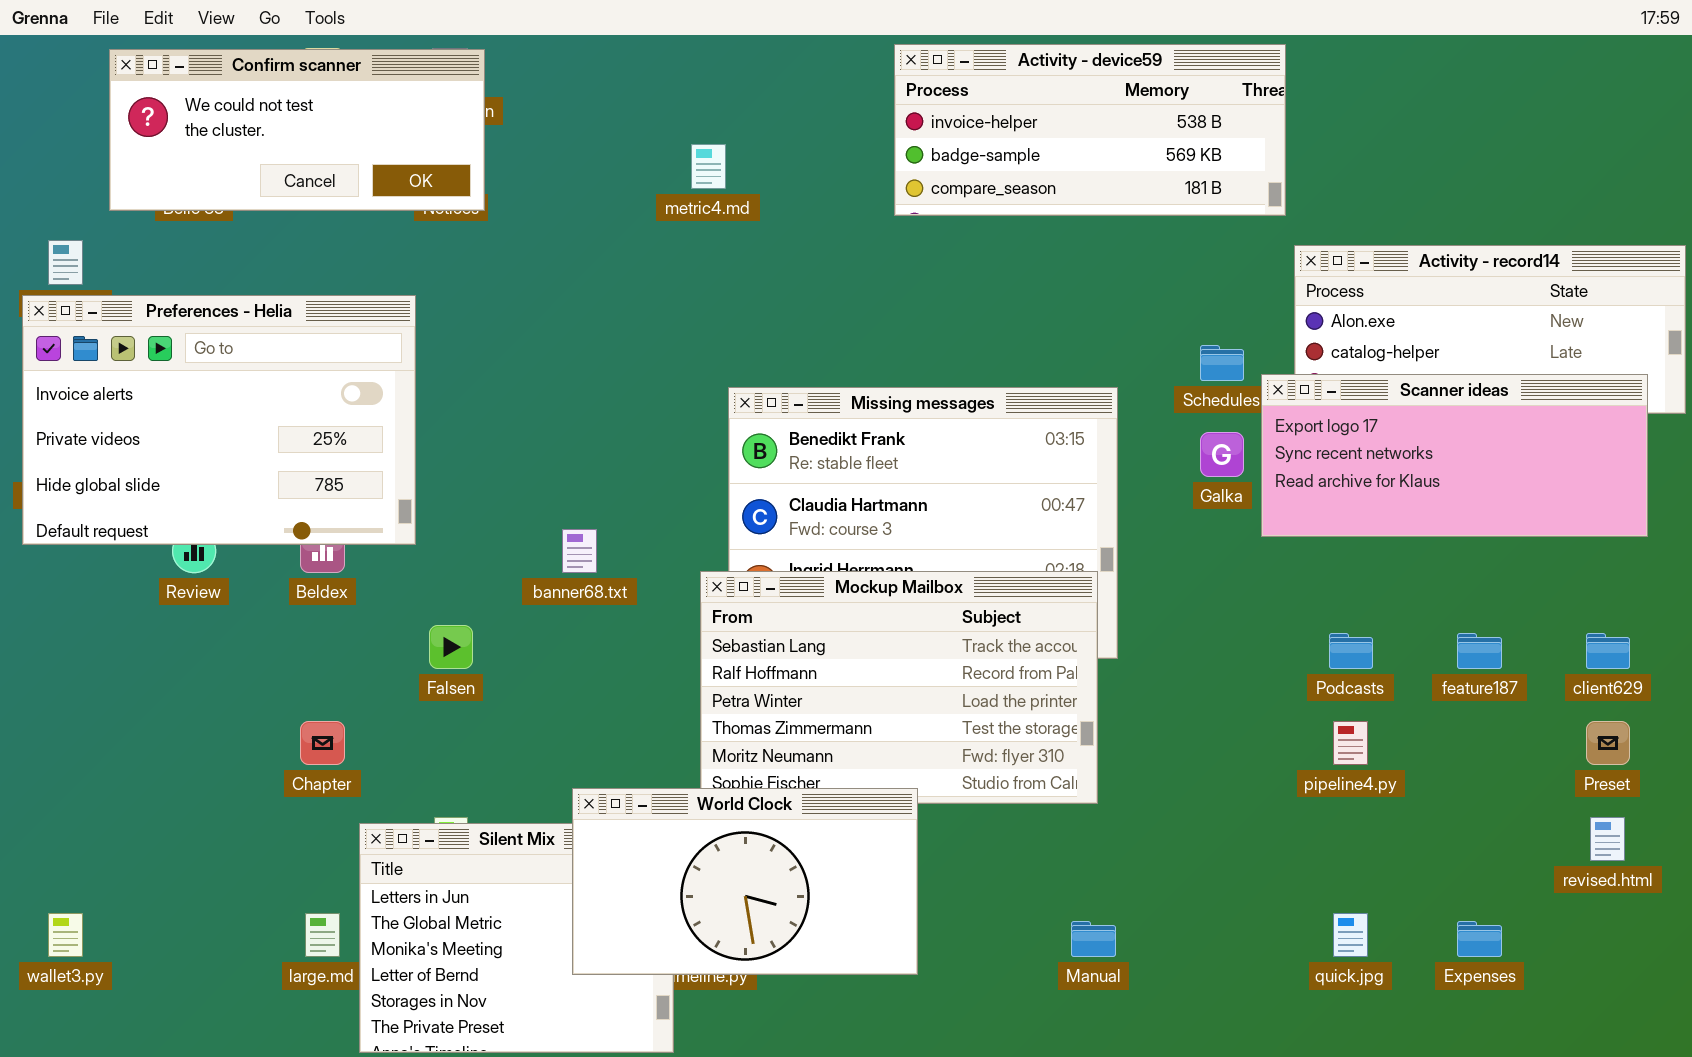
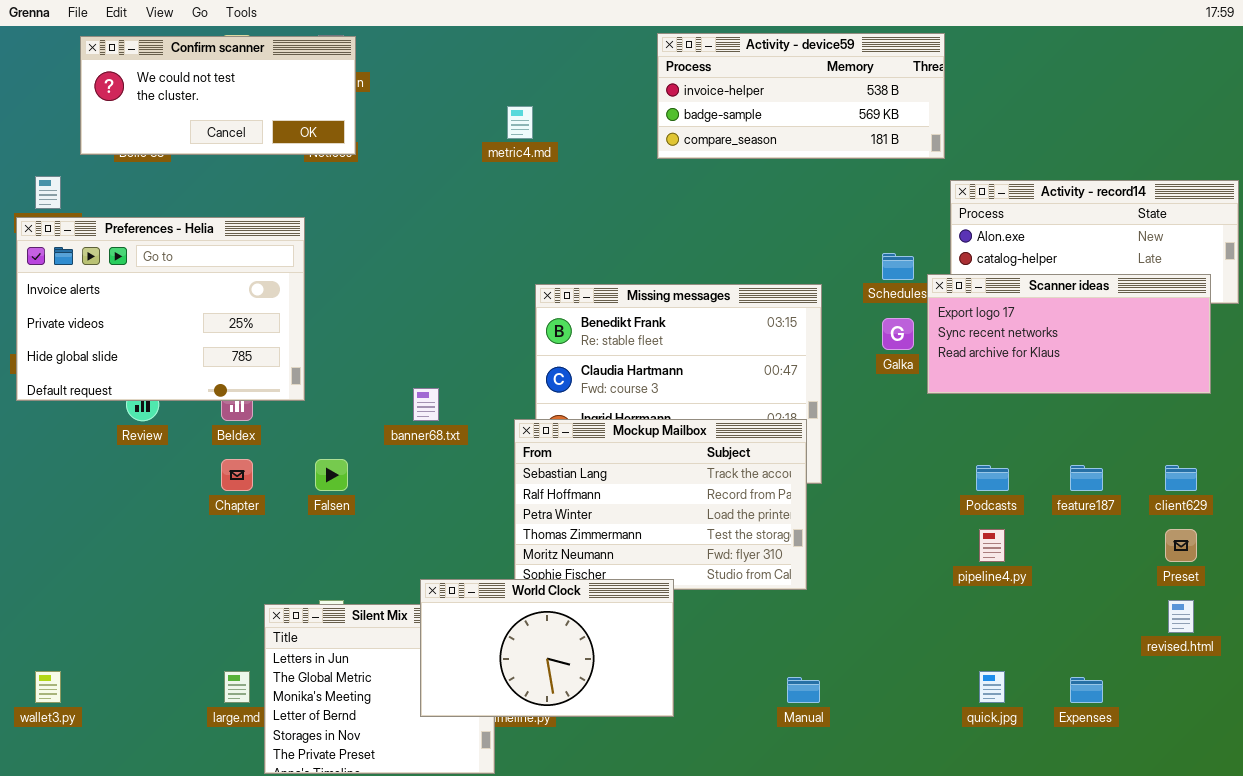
Chapter: [300,721,345,765] -> [221,459,253,491], moved

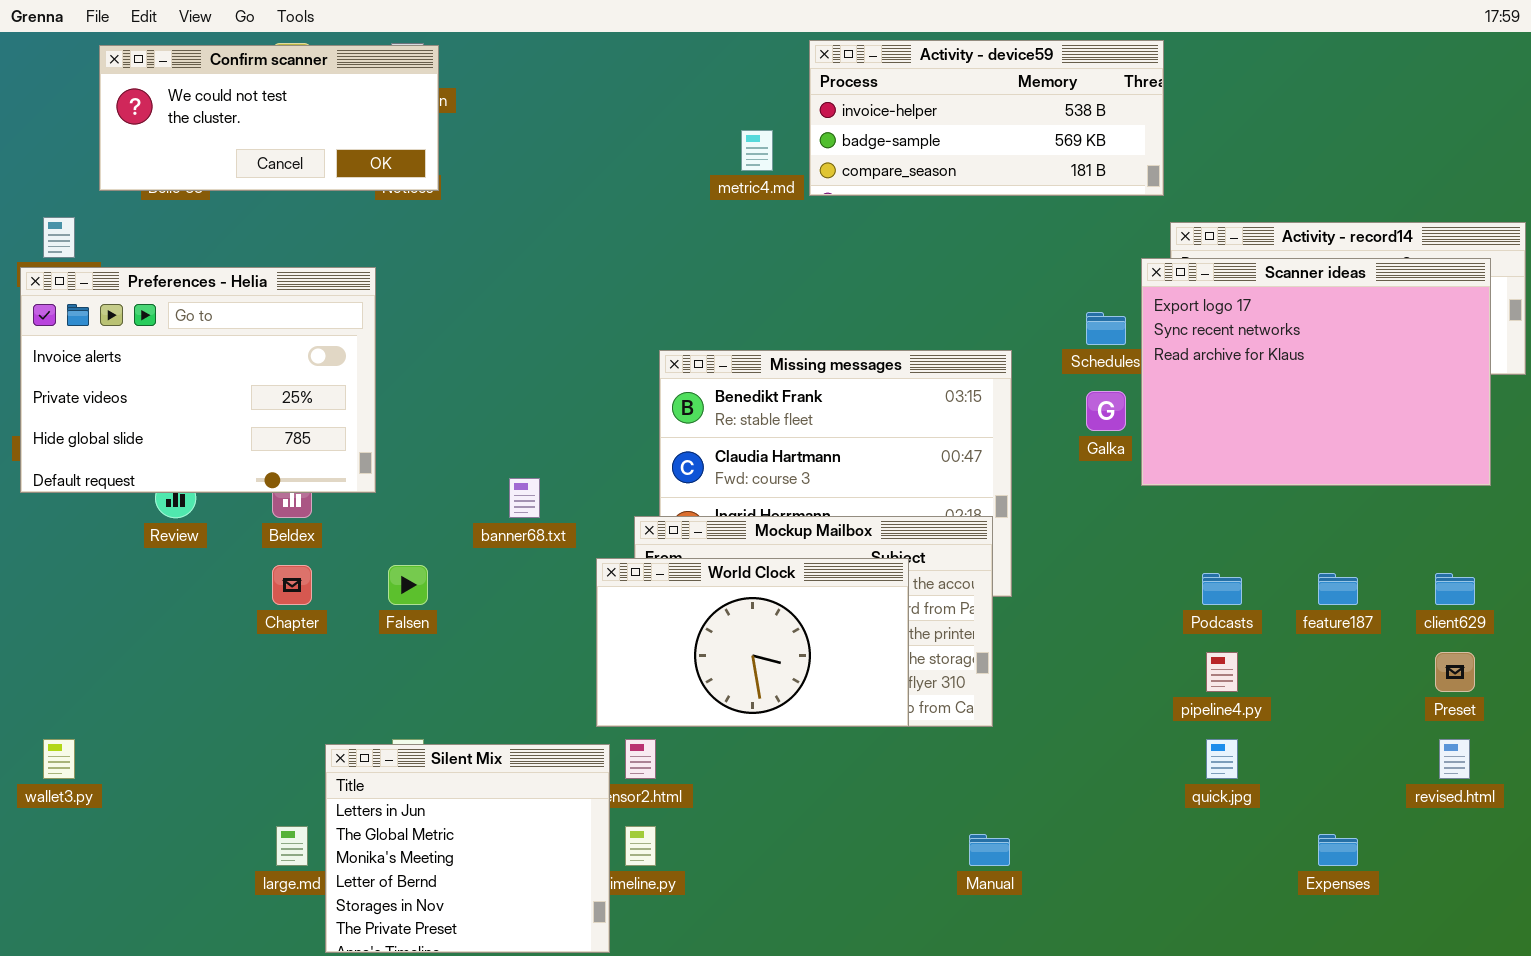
metric4.md: [507,106,533,139] -> [741,130,773,171], moved
Scanner ideas: [927,274,1211,394] -> [1141,258,1491,486], resized
World Clock: [420,579,674,717] -> [596,558,909,727], moved
wallet3.py: [35,671,61,703] -> [43,739,75,779], moved
quick.jpg: [979,671,1005,703] -> [1206,739,1238,779], moved

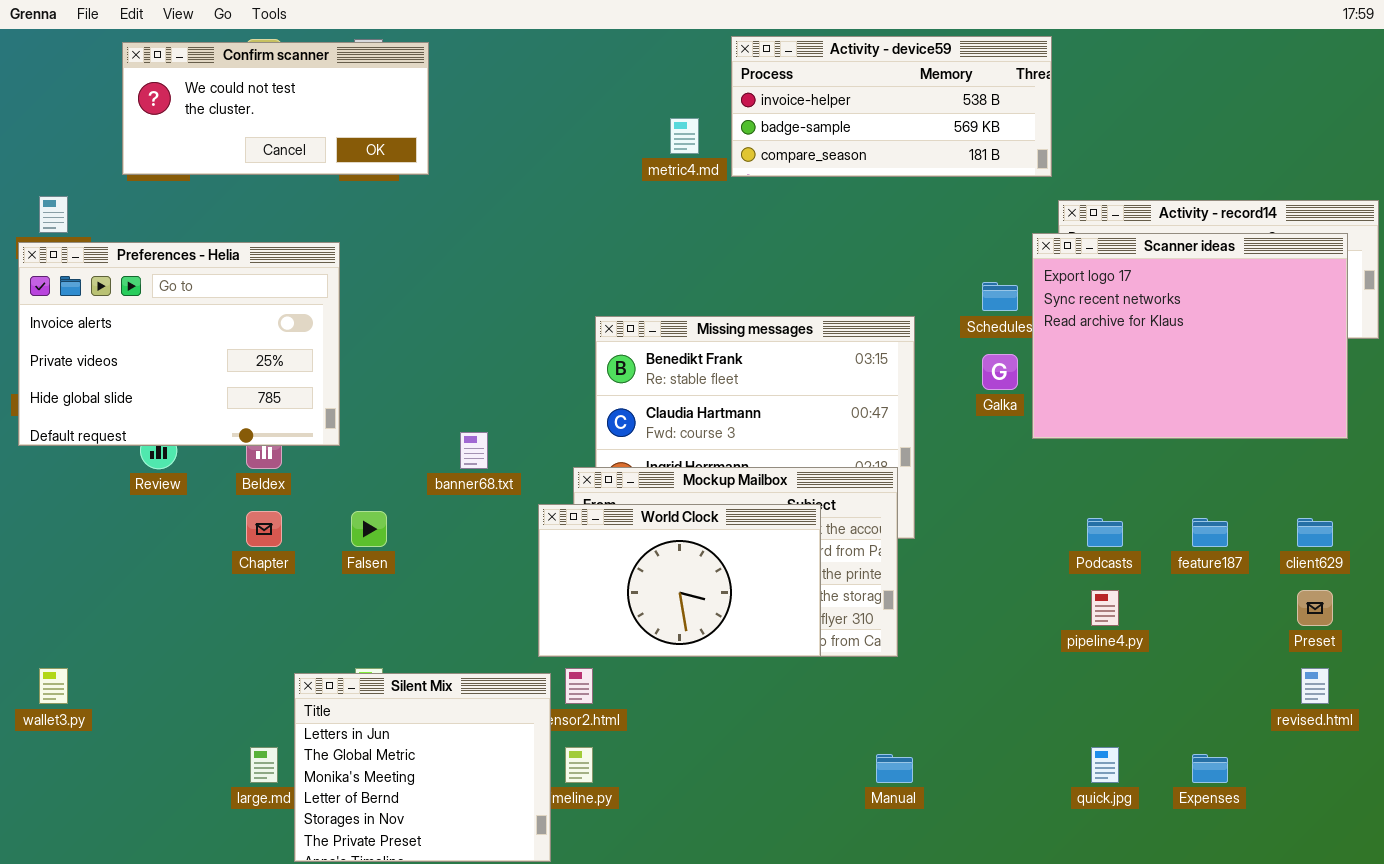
Confirm scanner: [99,45,439,191] -> [122,42,429,175], moved
quick.jpg: [1206,739,1238,779] -> [1091,747,1119,783], moved

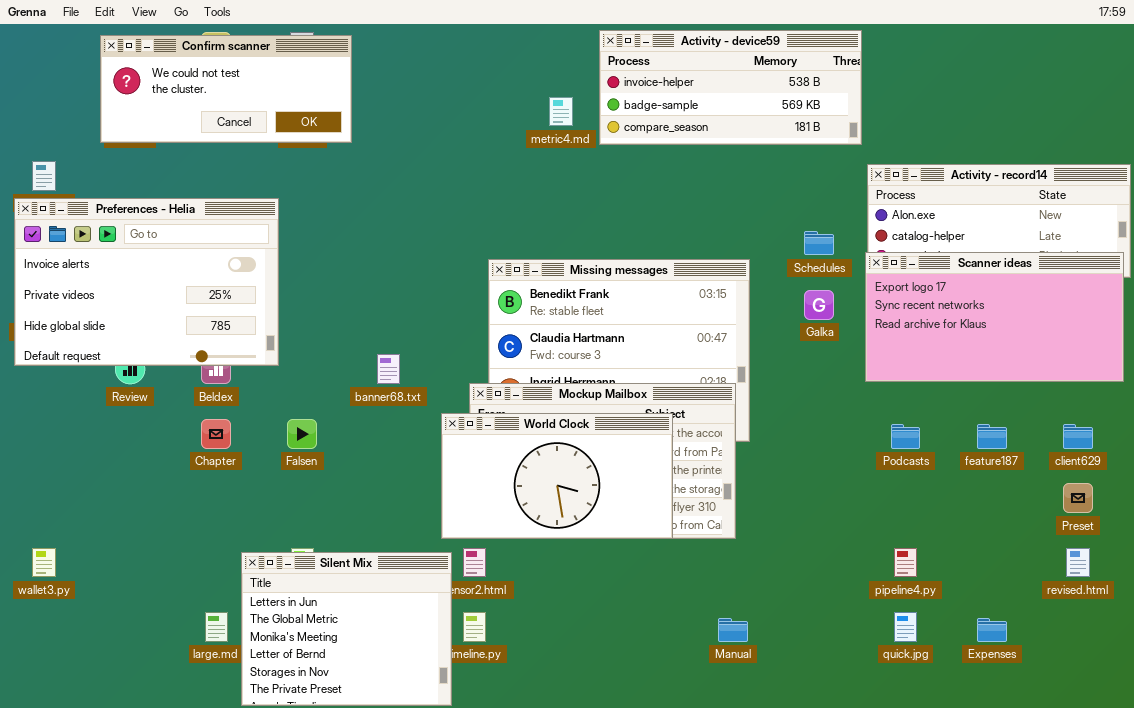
Scanner ideas: [1032,233,1348,439] -> [865,252,1124,382], moved, resized
pipeline4.py: [1091,590,1119,626] -> [894,548,917,577], moved

